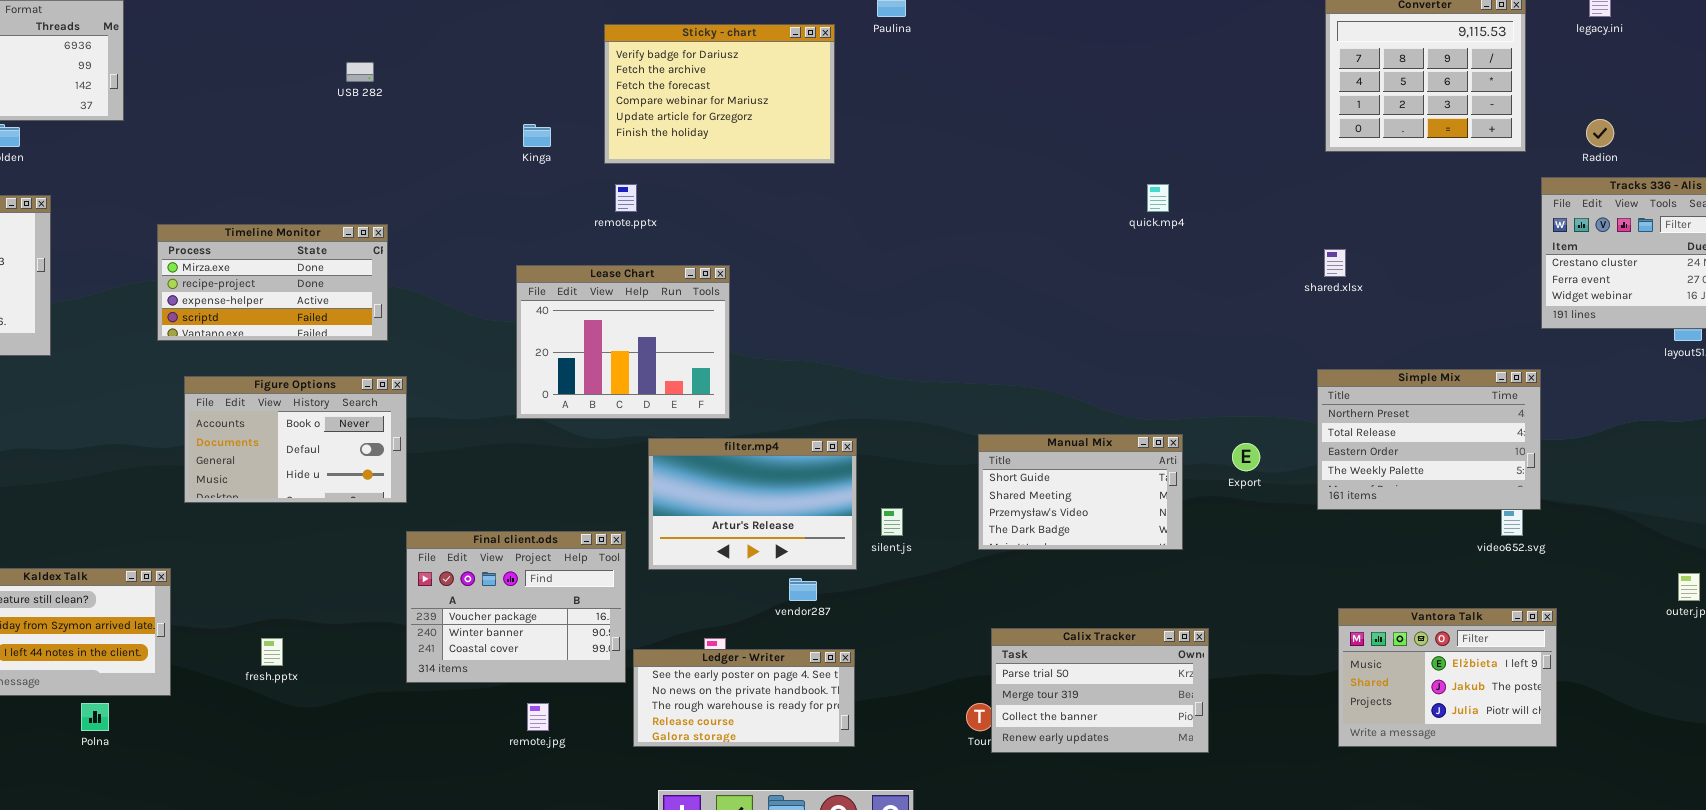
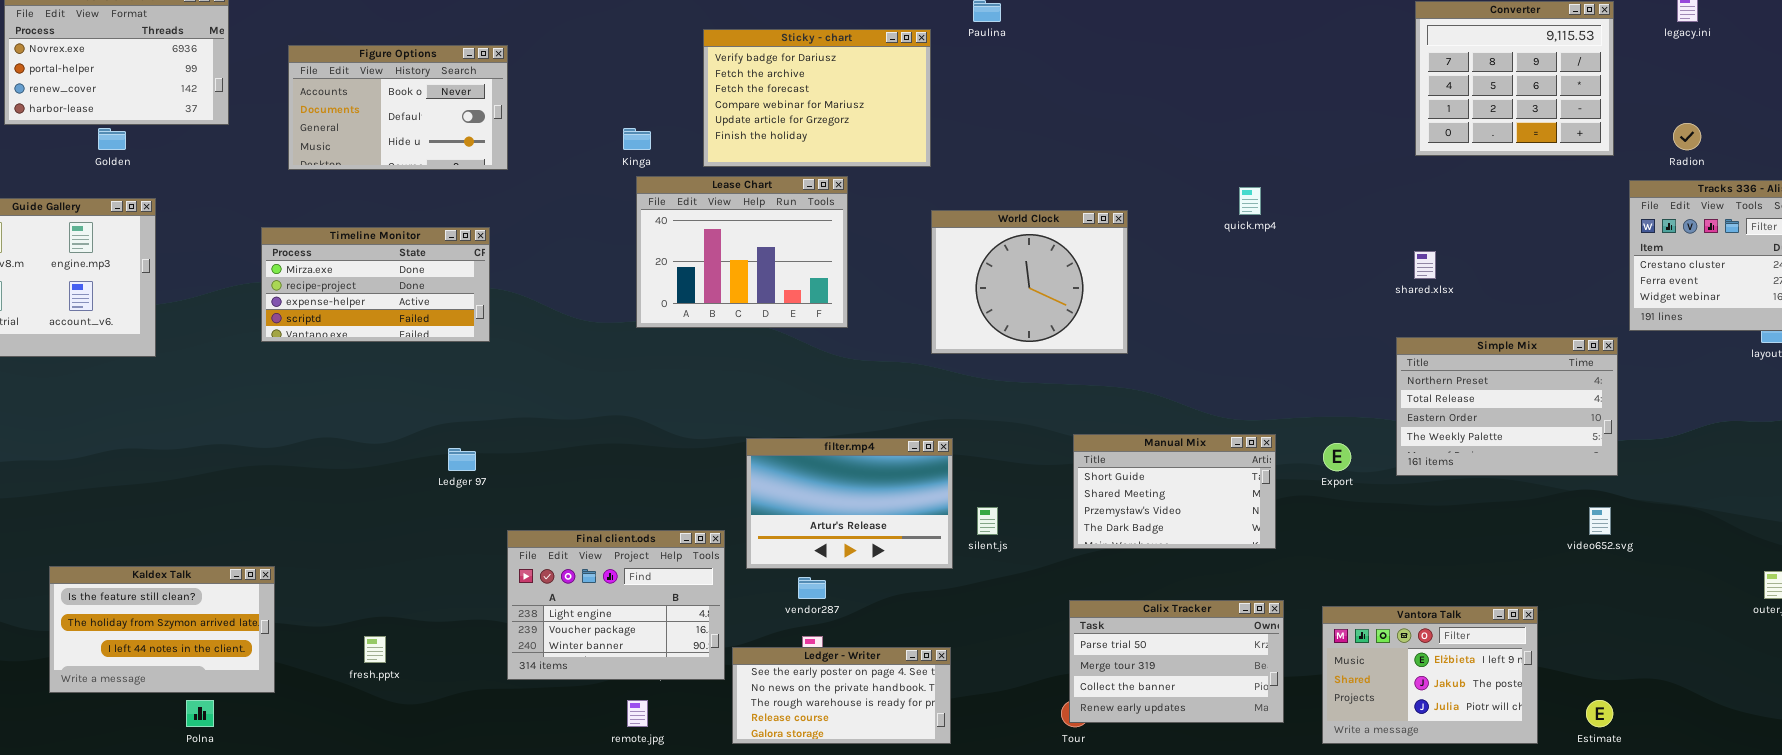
World Clock: none -> [931,210,1128,354], opened
Lease Chart: [516,265,730,419] -> [636,176,848,328], moved
Simple Mix: [1317,369,1541,510] -> [1396,337,1618,476], moved
Figure Options: [184,376,407,503] -> [288,45,508,170], moved
Final client.ods: [406,531,626,683] -> [507,530,725,680], scrolled up 1 row
vendor287: [789,578,817,601] -> [798,577,826,599], moved
Vantora Talk: [1338,608,1557,747] -> [1322,606,1538,744], moved
Calix Tracker: [991,628,1209,753] -> [1069,600,1284,723], moved

